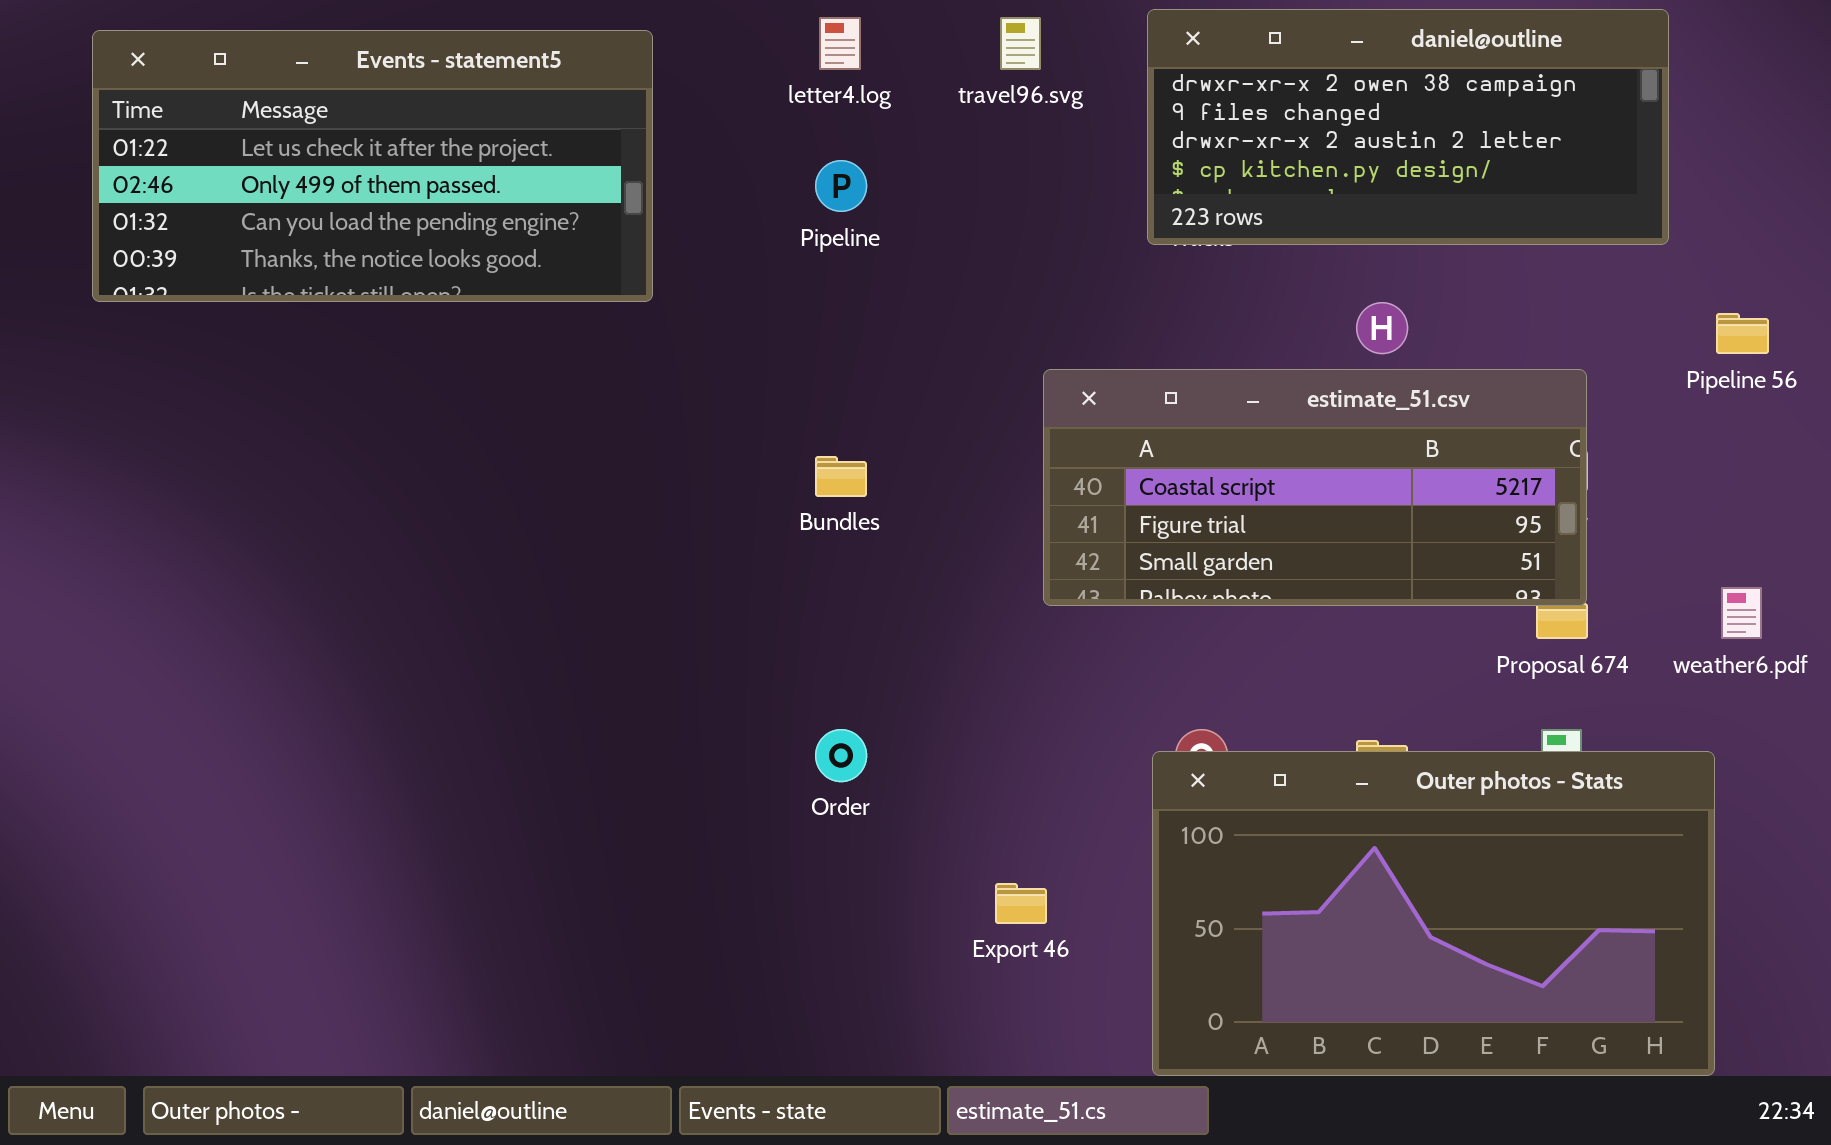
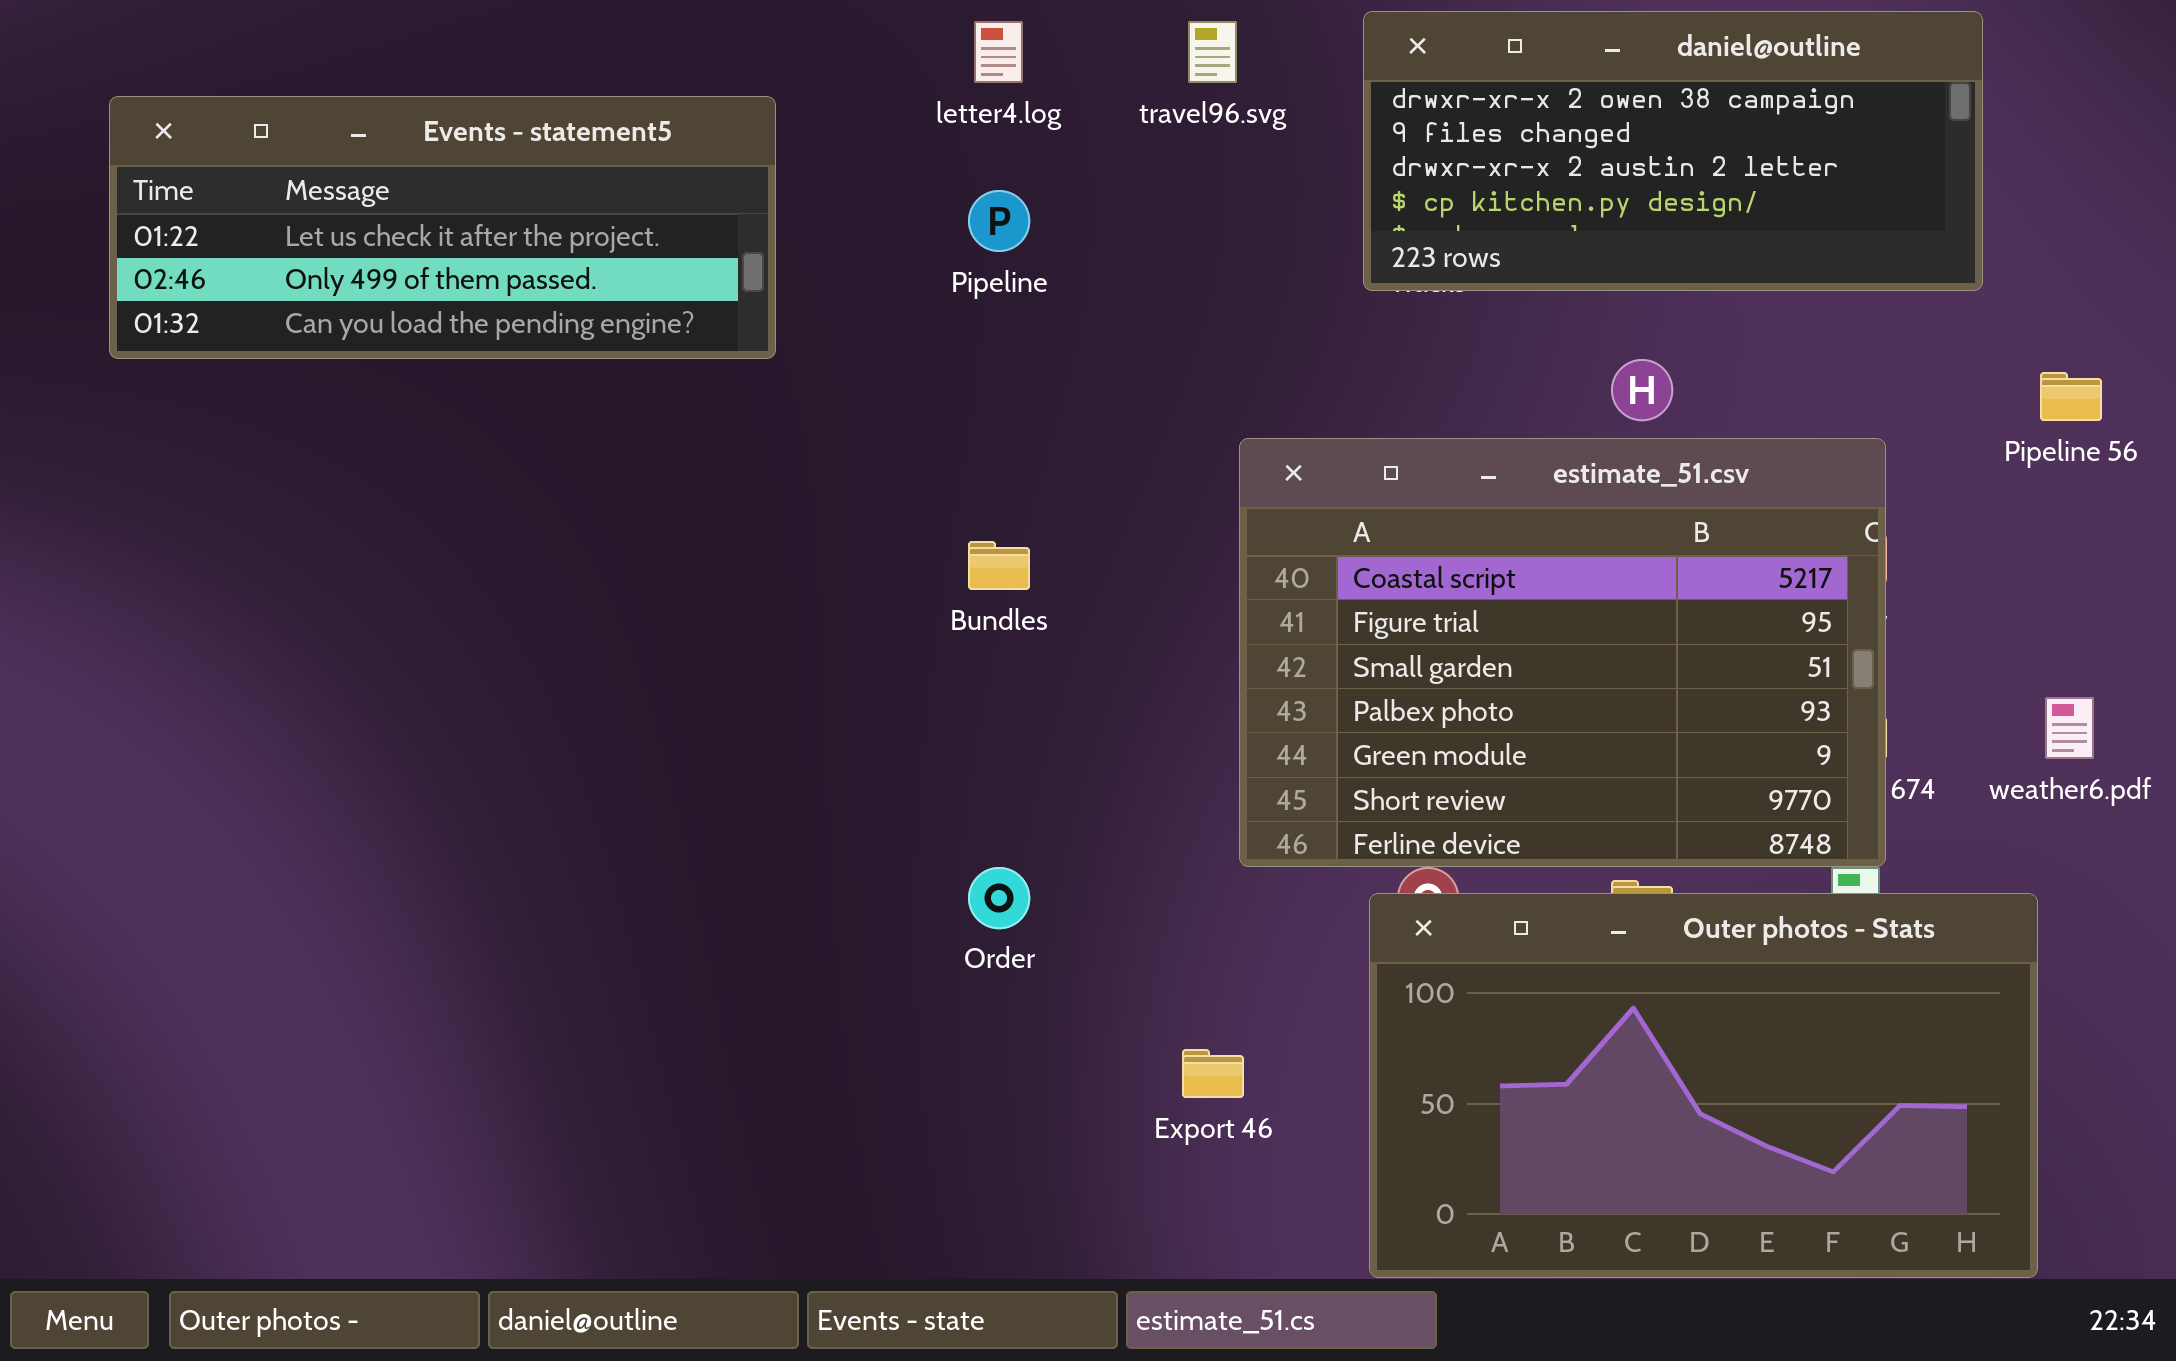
Events - statement5: [92,30,653,302] -> [109,96,776,359], resized
estimate_51.csv: [1043,369,1587,606] -> [1239,438,1886,867], resized

